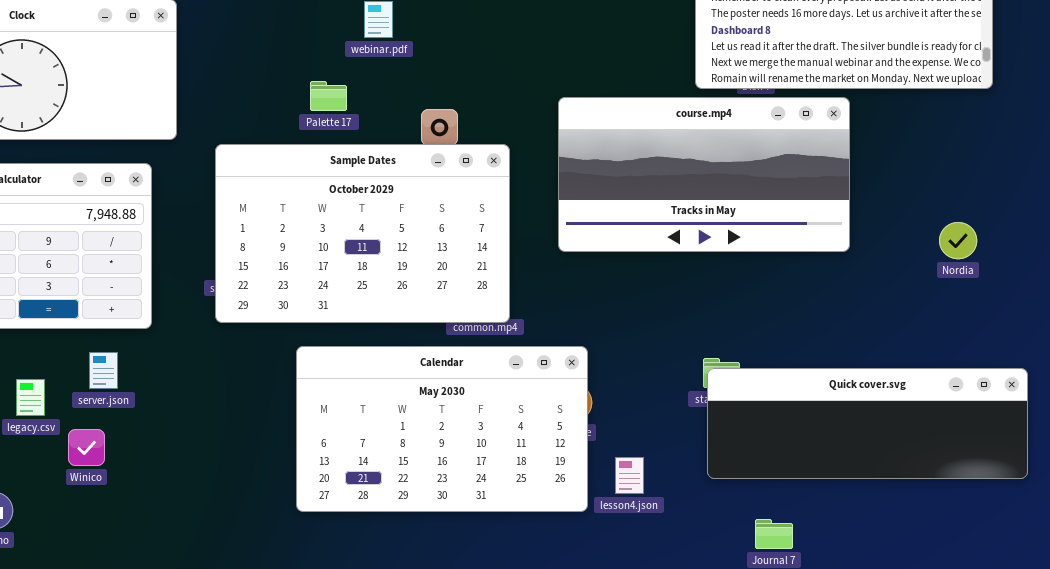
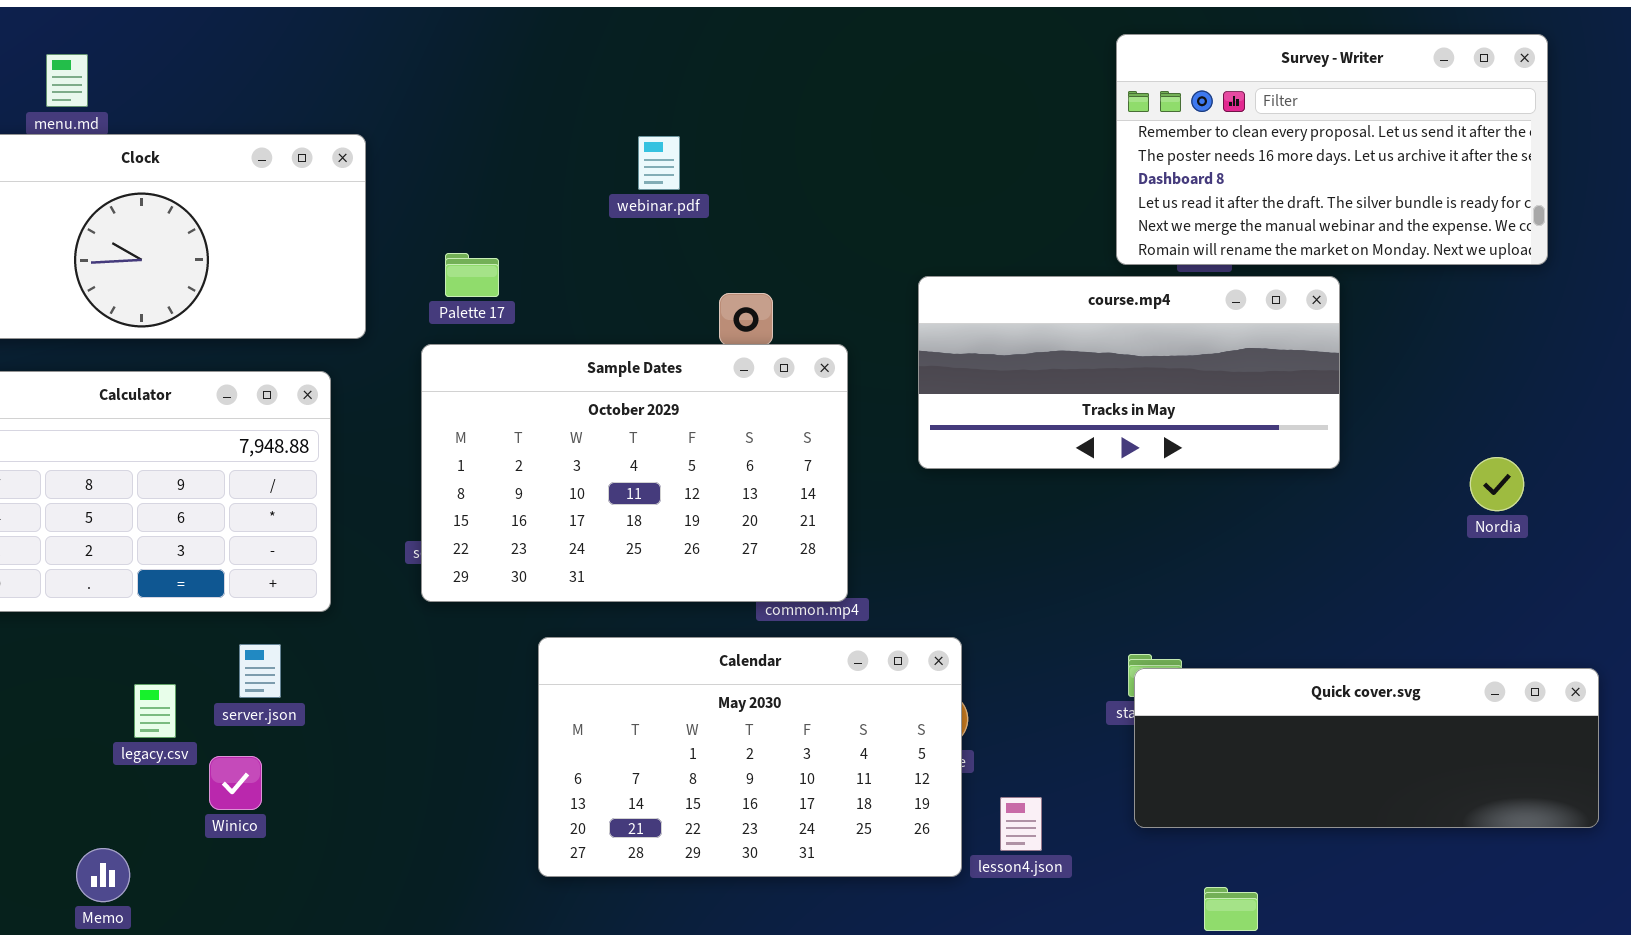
Palette 17: [310,81,347,111] -> [445,253,499,297], moved
course.mp4: [558,97,850,252] -> [918,276,1340,469], resized

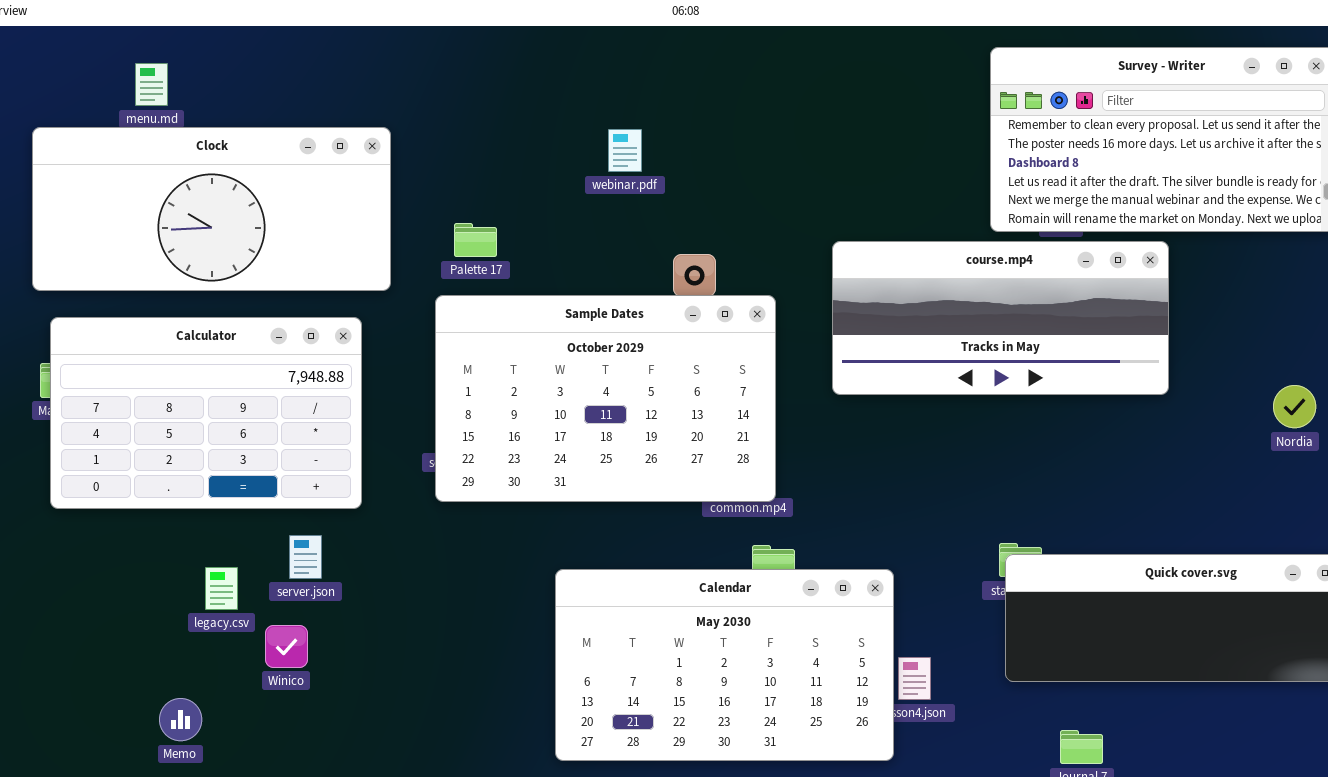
Calendar: [538,637,962,877] -> [555,569,894,761], moved

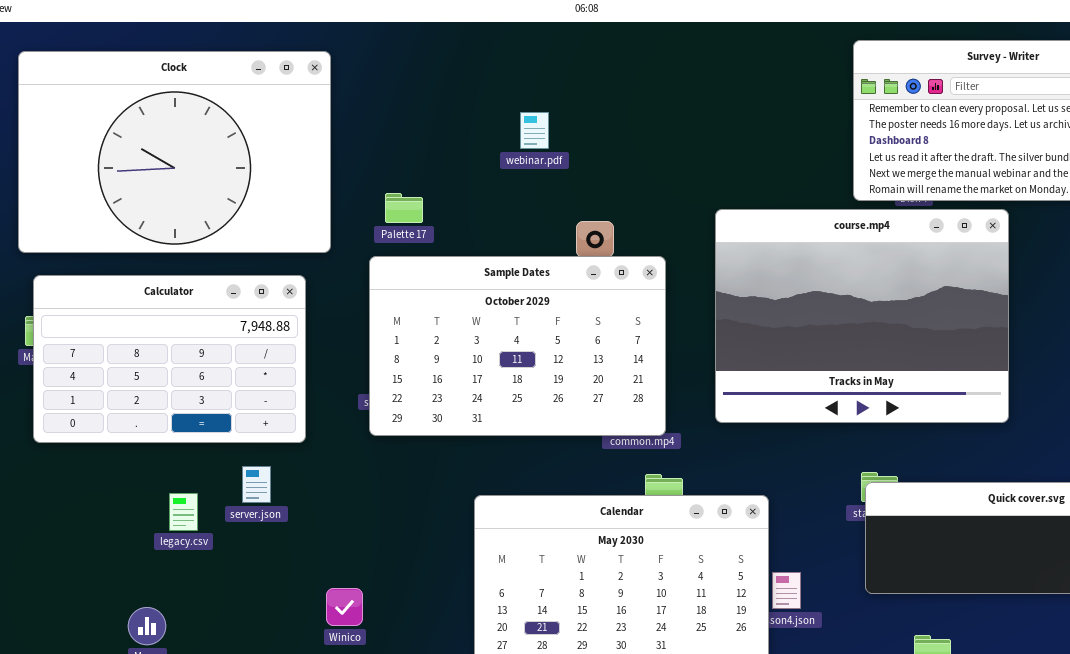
Clock: [32,127,391,291] -> [18,51,331,253], resized
course.mp4: [832,241,1169,395] -> [715,209,1009,423], resized
Winico: [265,625,308,668] -> [326,588,363,626], moved

